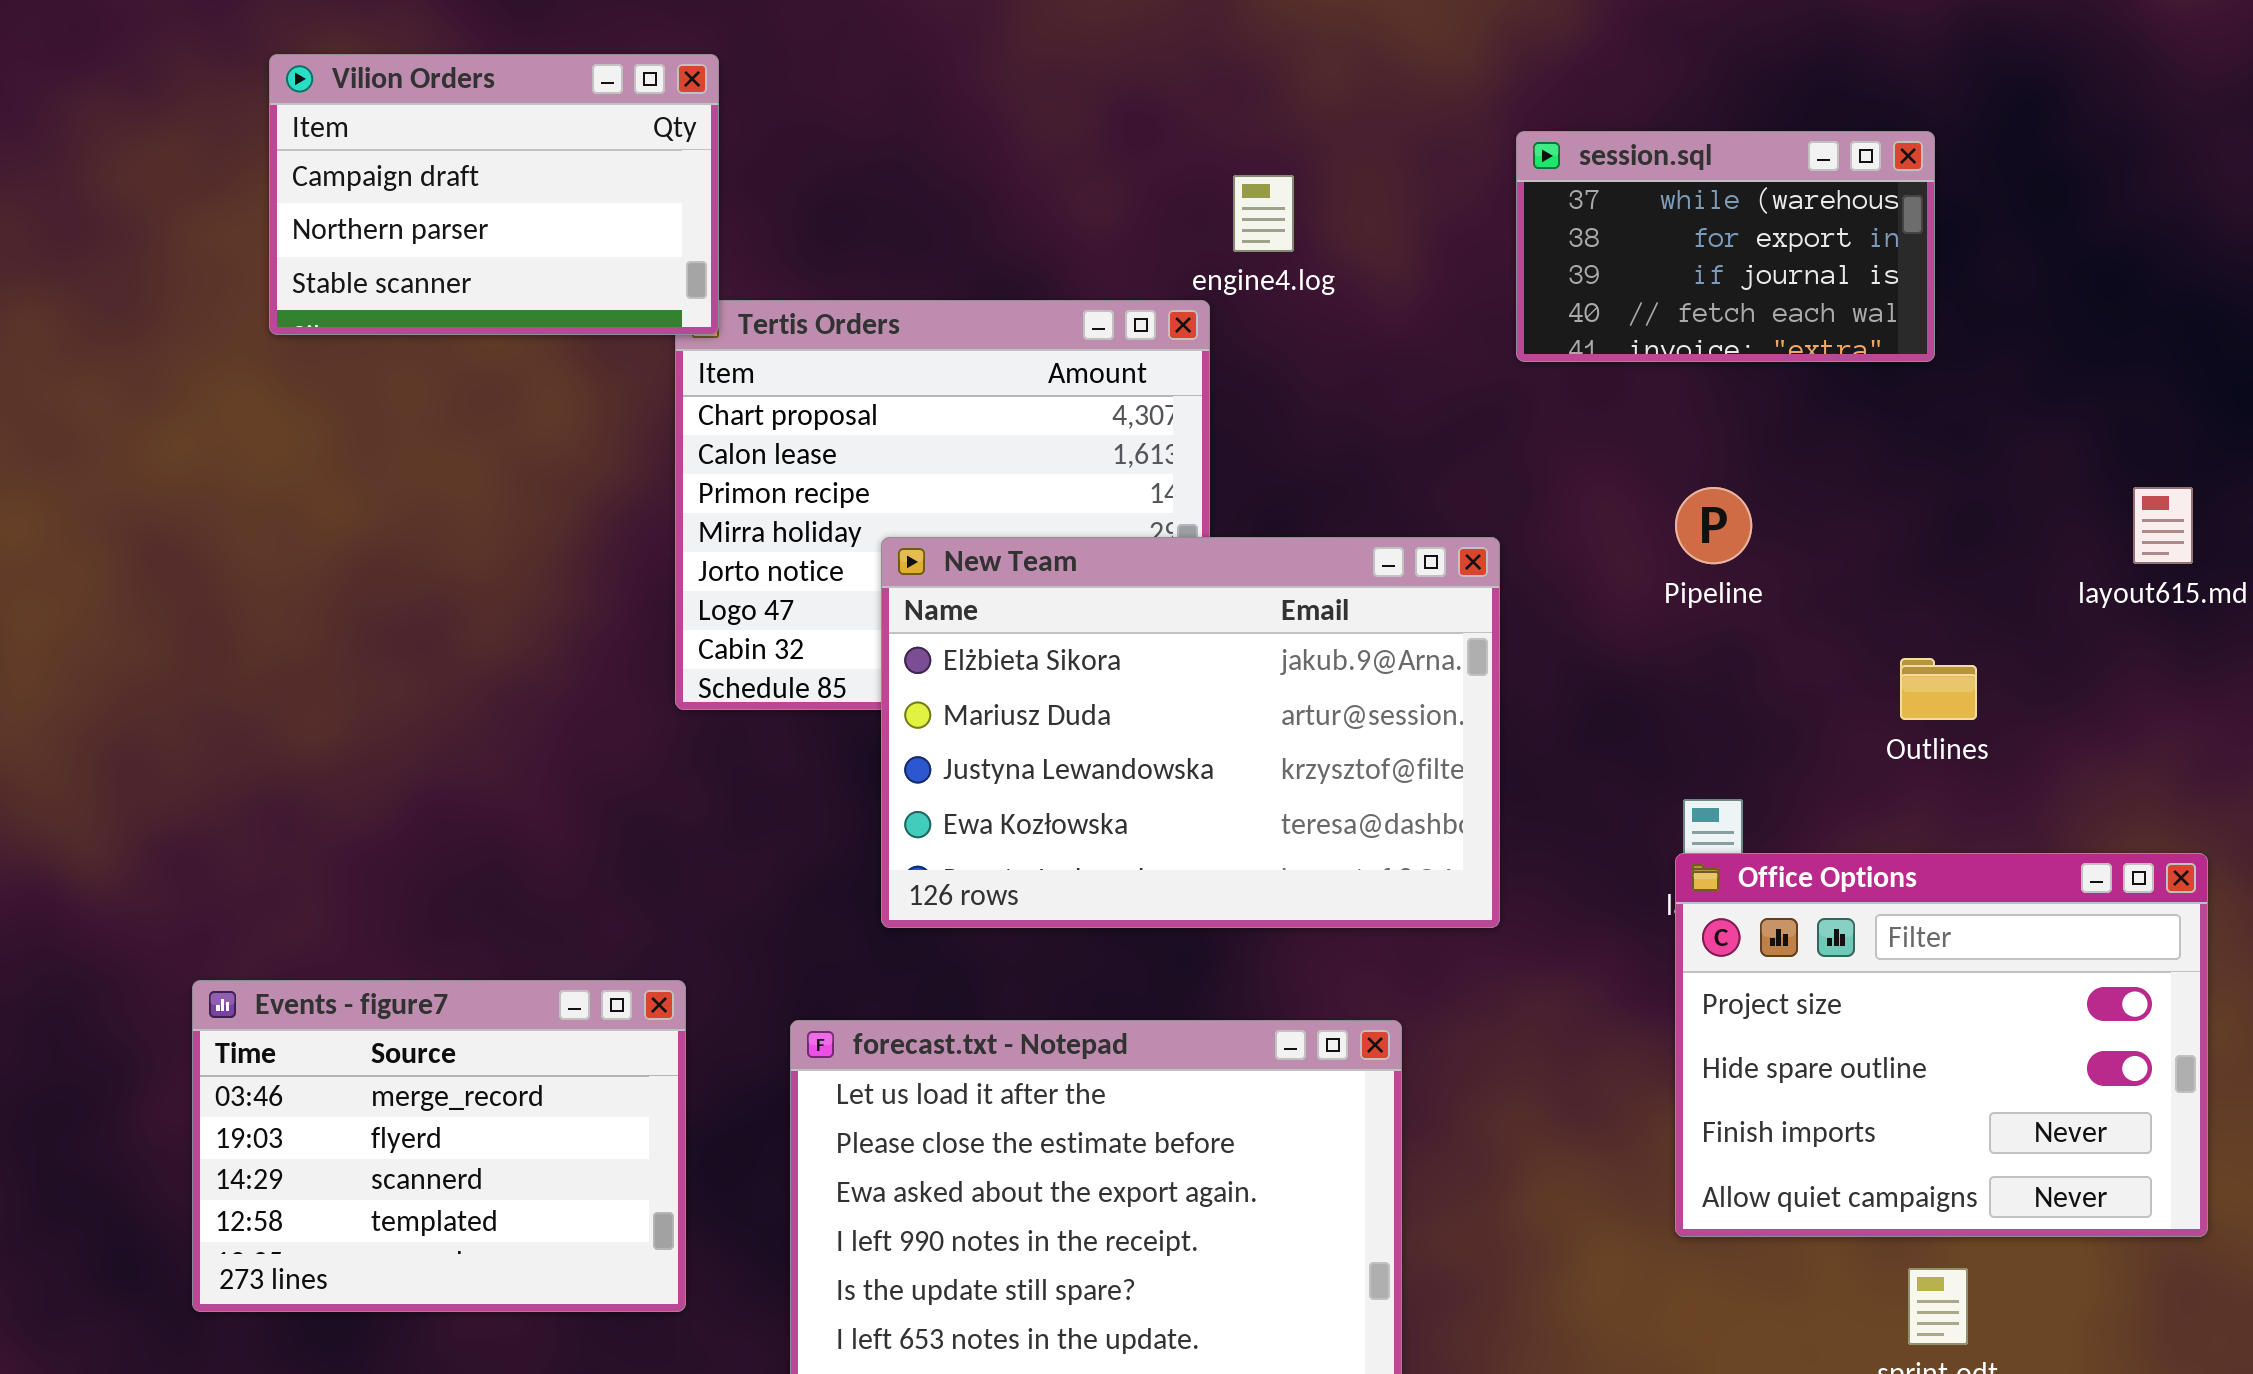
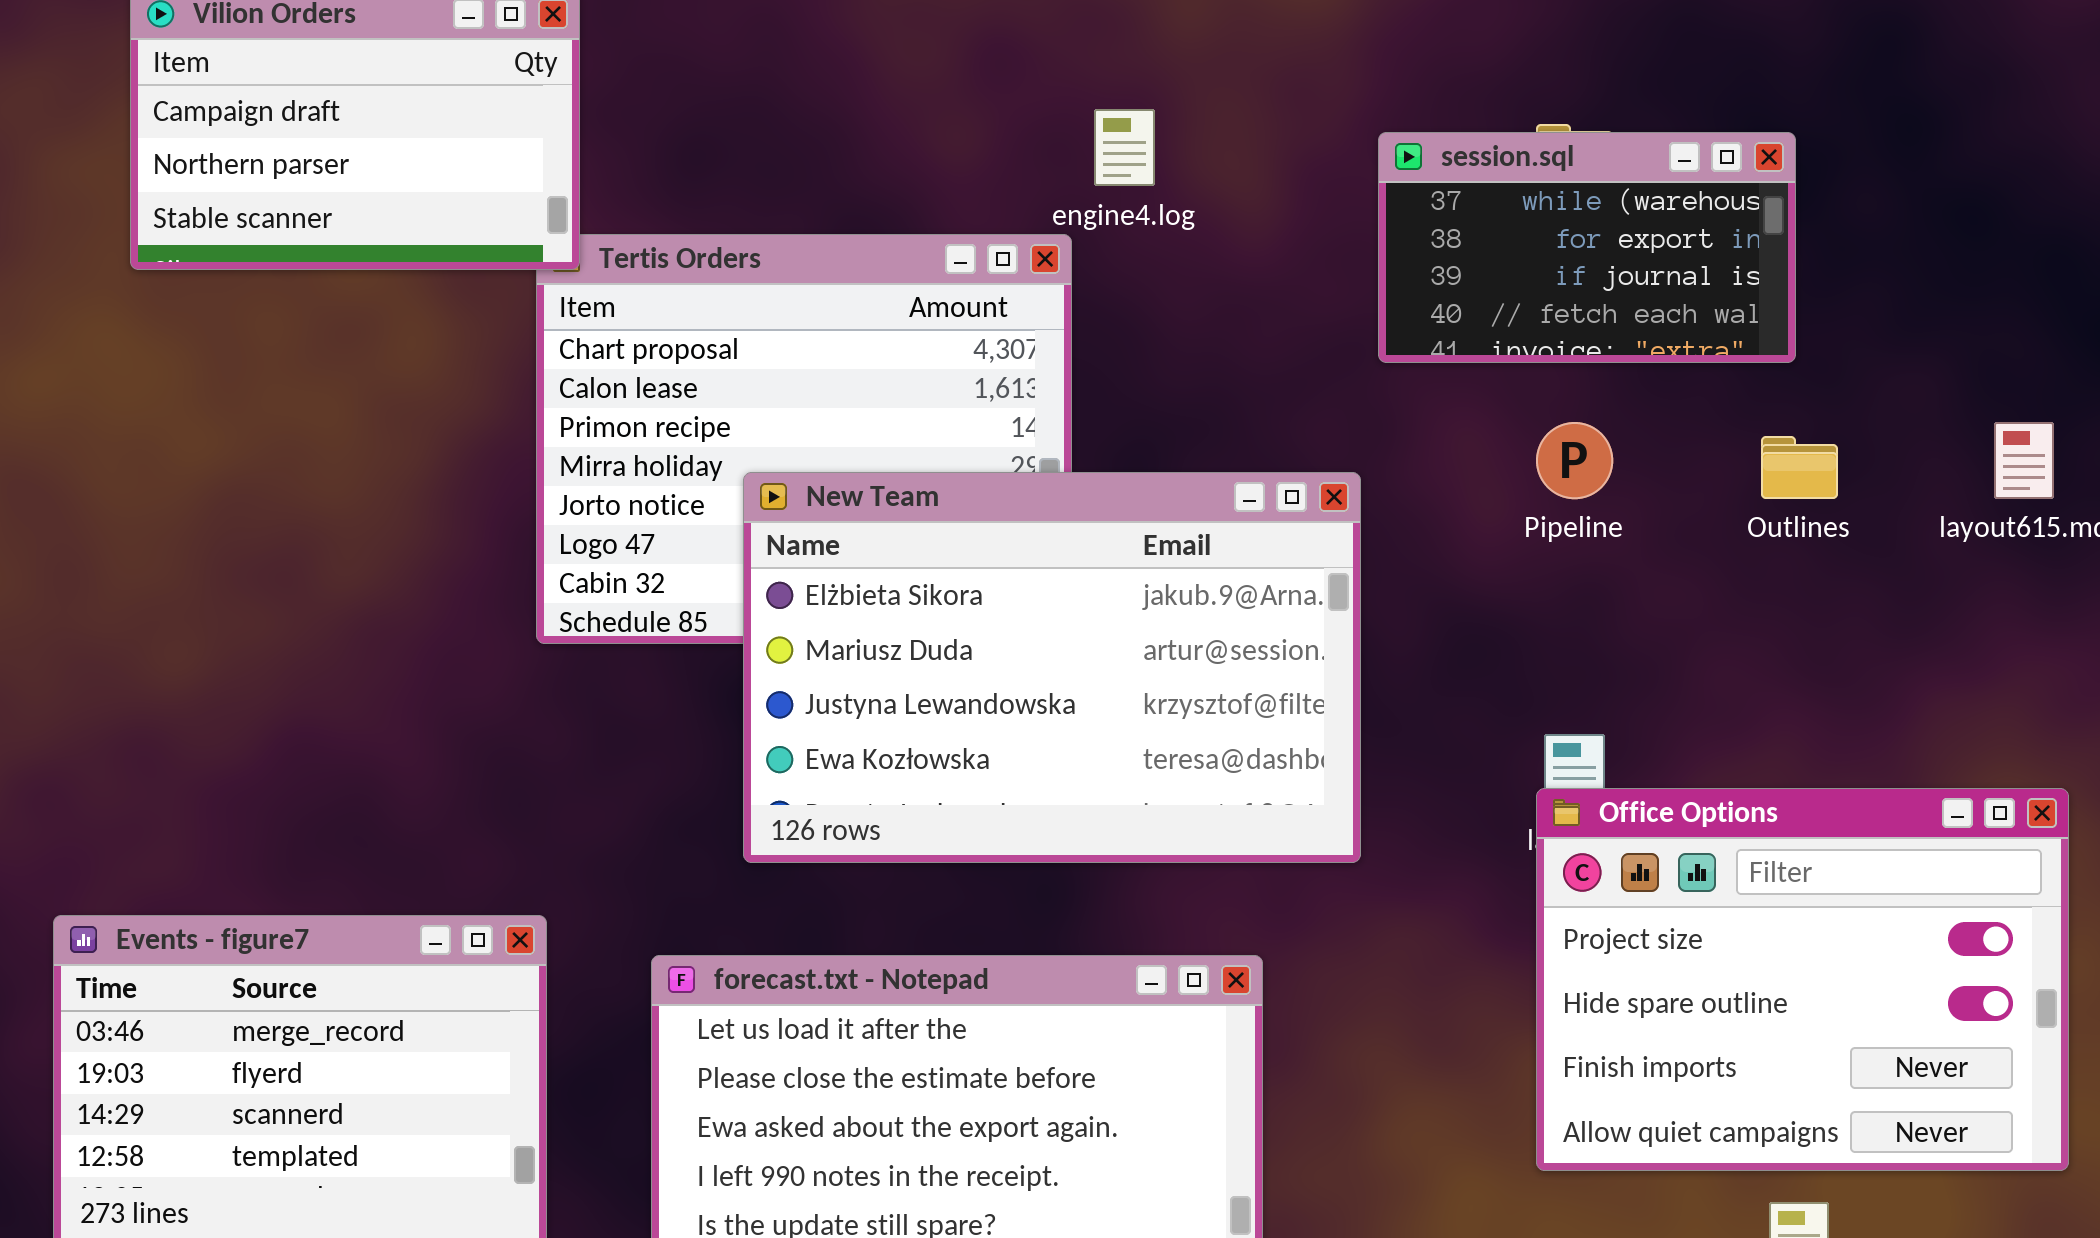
session.sql: [1516,131,1935,362] -> [1378,132,1796,363], moved
Outlines: [1900,658,1977,720] -> [1761,436,1838,499], moved

